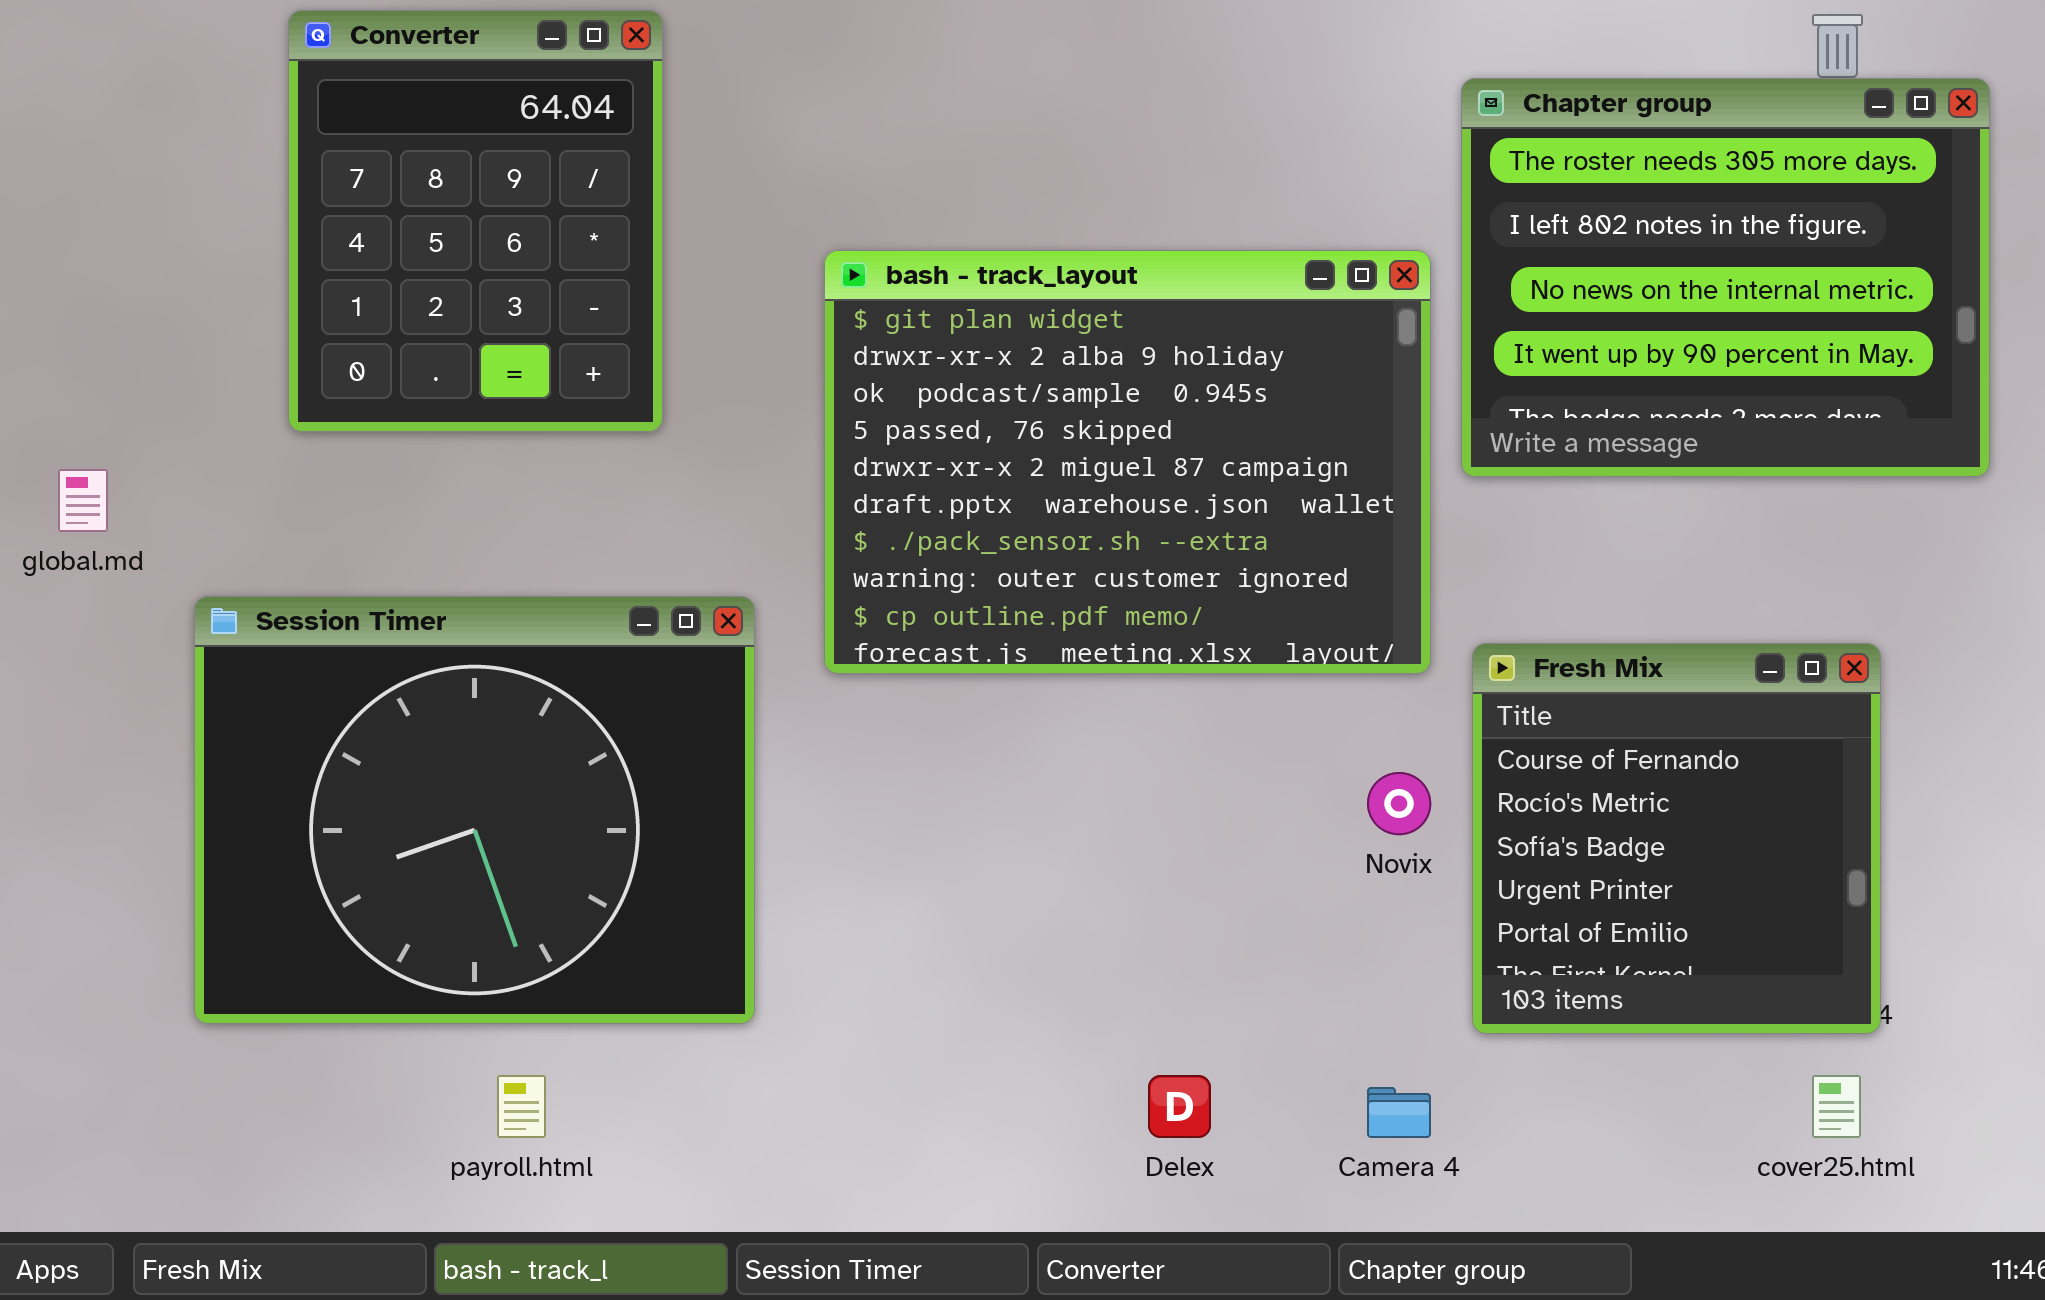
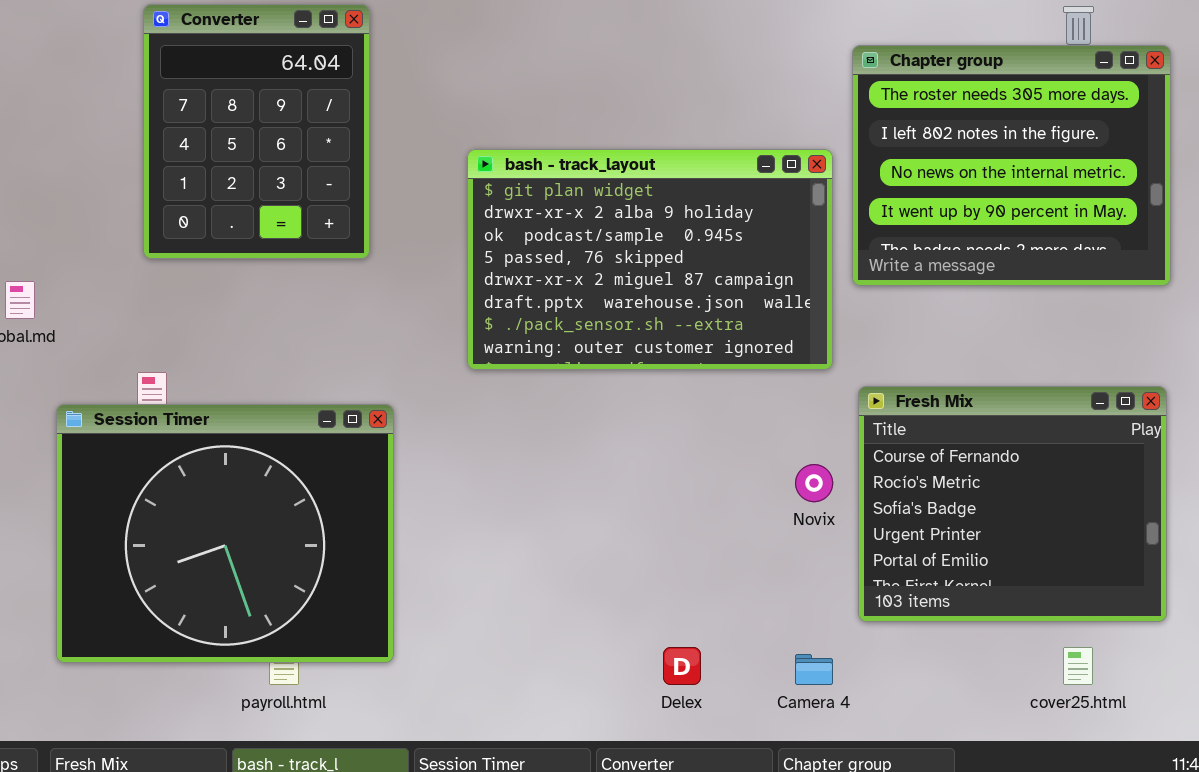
bash - track_layout: [824,250,1431,674] -> [467,149,833,370], resized
Session Timer: [194,596,755,1024] -> [56,404,394,663], moved
Fresh Mix: [1472,643,1881,1034] -> [858,386,1167,622], resized

